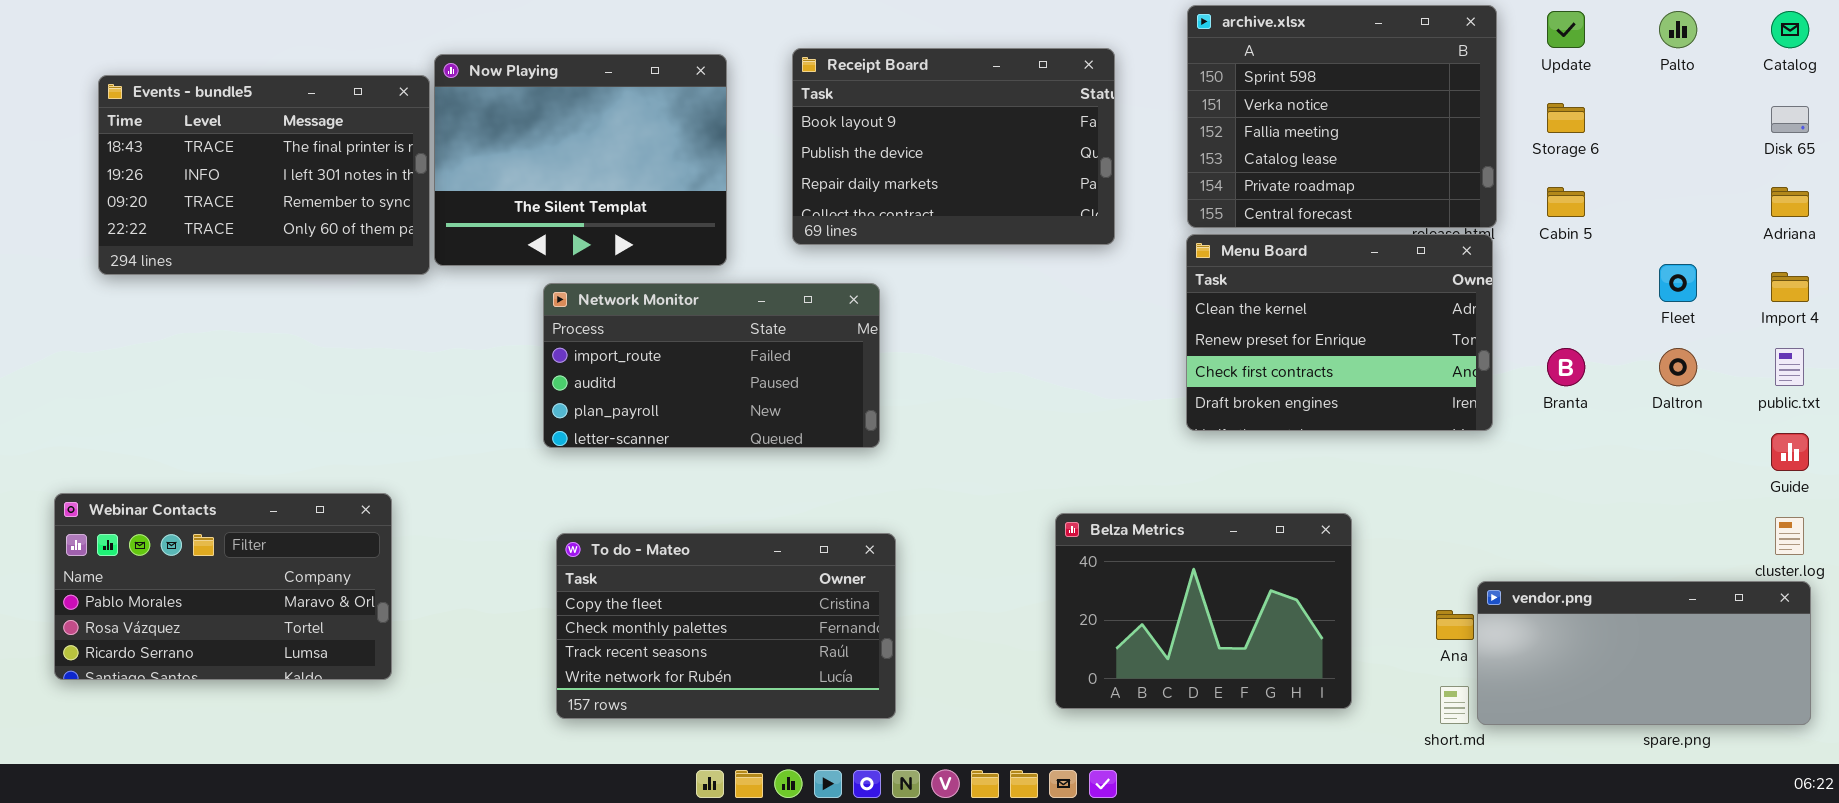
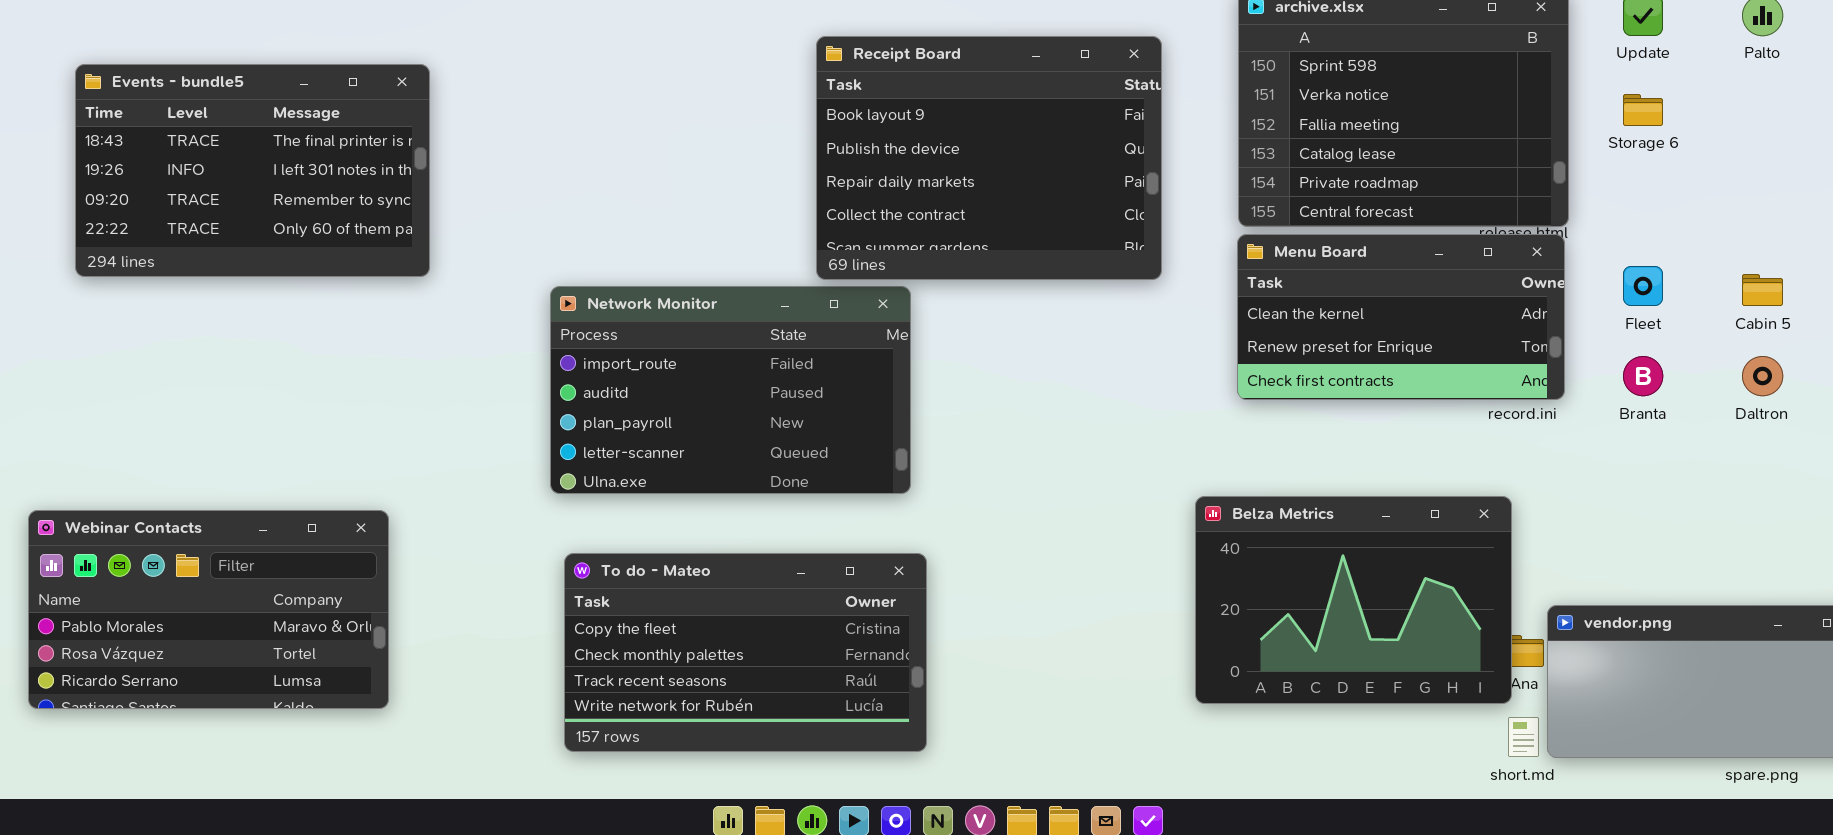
Receipt Board: [792,48,1115,245] -> [816,36,1162,280], resized
Now Playing: [434,54,727,266] -> none, closed
Cabin 5: [1547,187,1585,217] -> [1742,274,1783,306], moved
Menu Board: [1186,234,1493,431] -> [1237,234,1565,400], resized
Fleet: [1659,264,1697,302] -> [1623,266,1663,306], moved
Network Monitor: [543,283,880,448] -> [550,286,911,494], resized
Belza Metrics: [1055,513,1352,709] -> [1195,496,1512,704], moved

